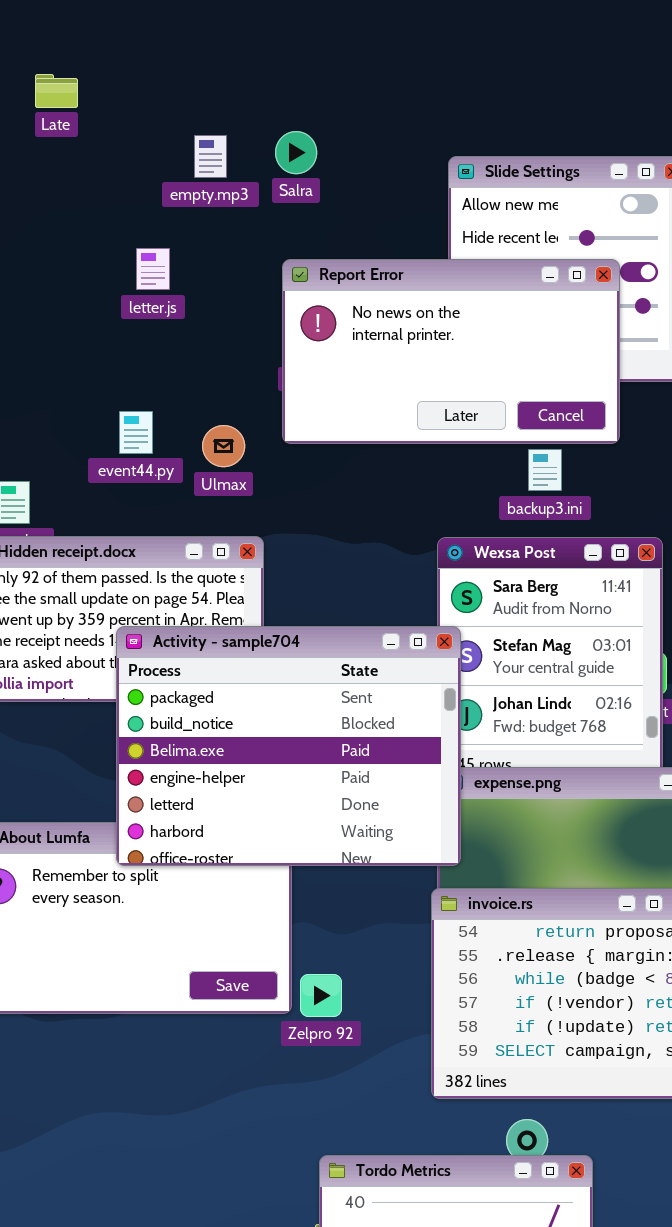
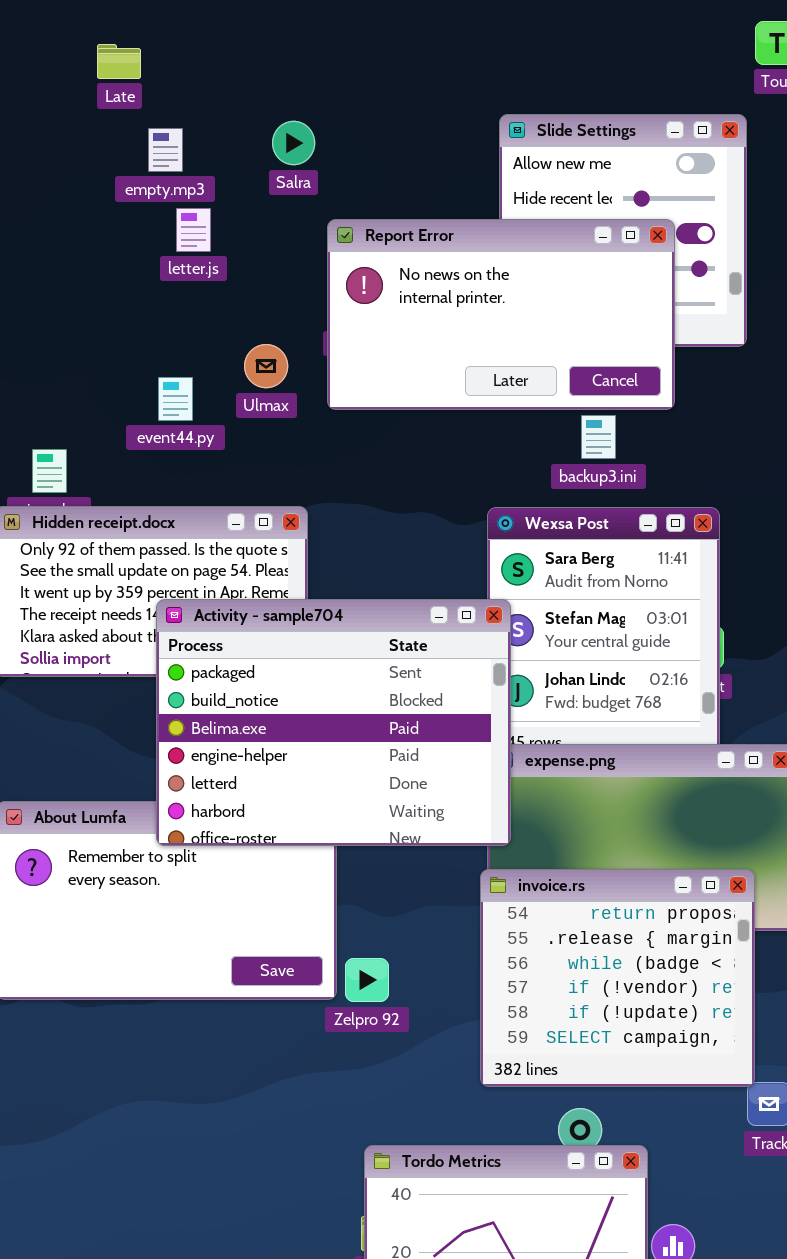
Late: [35,74,78,108] -> [97,44,141,79], moved
Salra: [275,131,317,174] -> [272,121,315,165], moved
empty.mp3: [194,135,227,178] -> [148,128,183,172], moved
Ulmax: [202,425,245,467] -> [244,344,288,388], moved

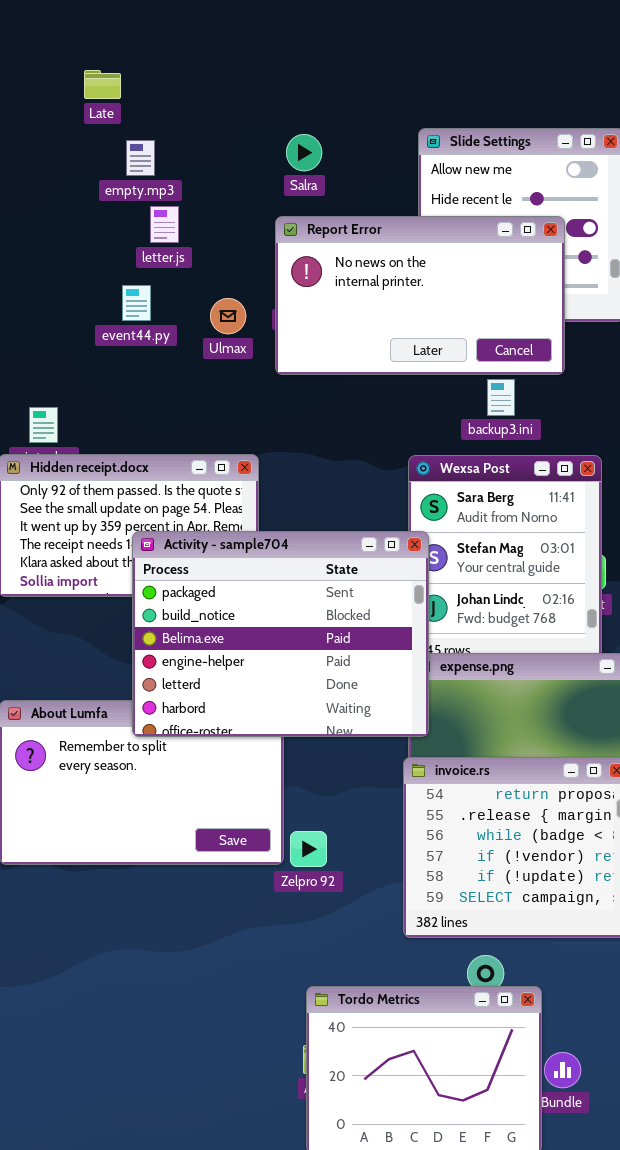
Salra: [272,121,315,165] -> [286,134,322,171], moved
Ulmax: [244,344,288,388] -> [210,298,246,334], moved
event44.py: [158,377,193,421] -> [122,285,151,321], moved

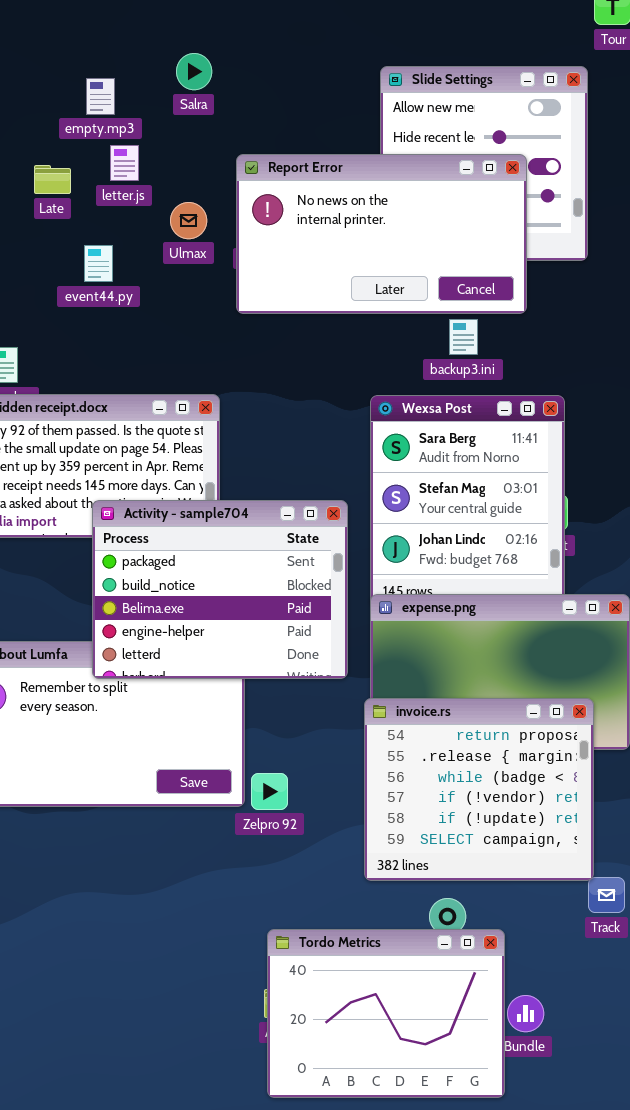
Late: [84,70,121,99] -> [34,165,71,194], moved
Salra: [286,134,322,171] -> [176,53,212,90], moved
event44.py: [122,285,151,321] -> [84,245,113,282], moved
Ulmax: [210,298,246,334] -> [170,202,207,239], moved
Activity - sample704: [132,531,429,737] -> [92,500,348,679], resized

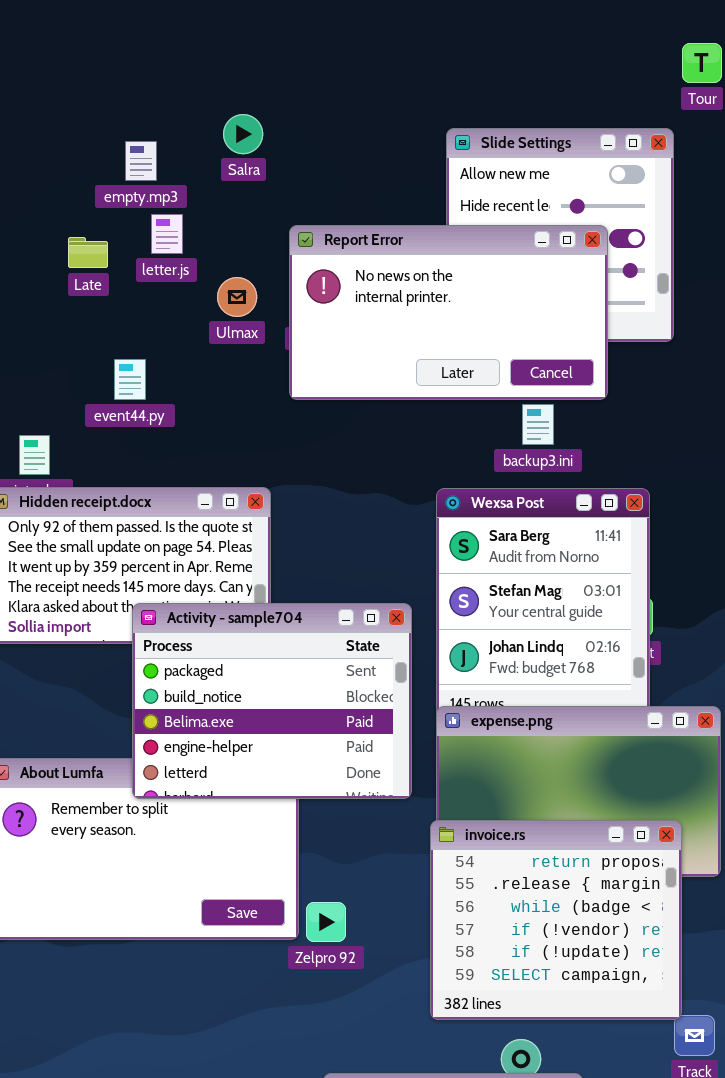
event44.py: [84,245,113,282] -> [114,359,146,400], moved

